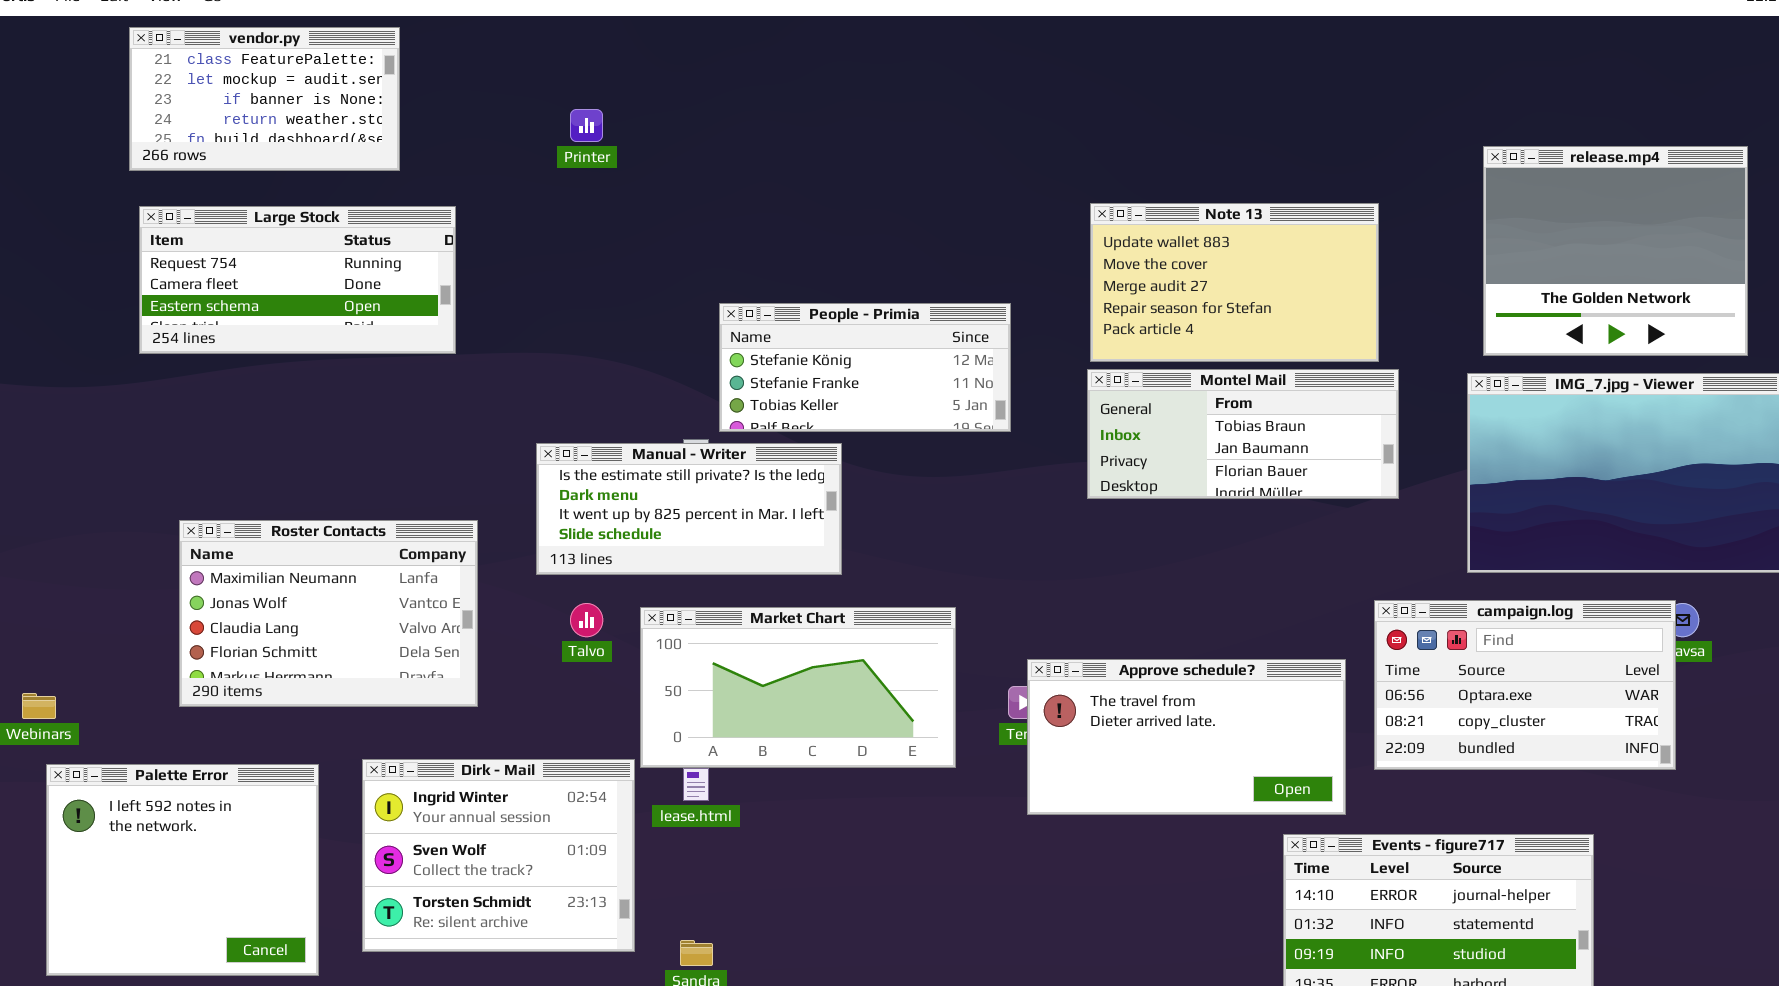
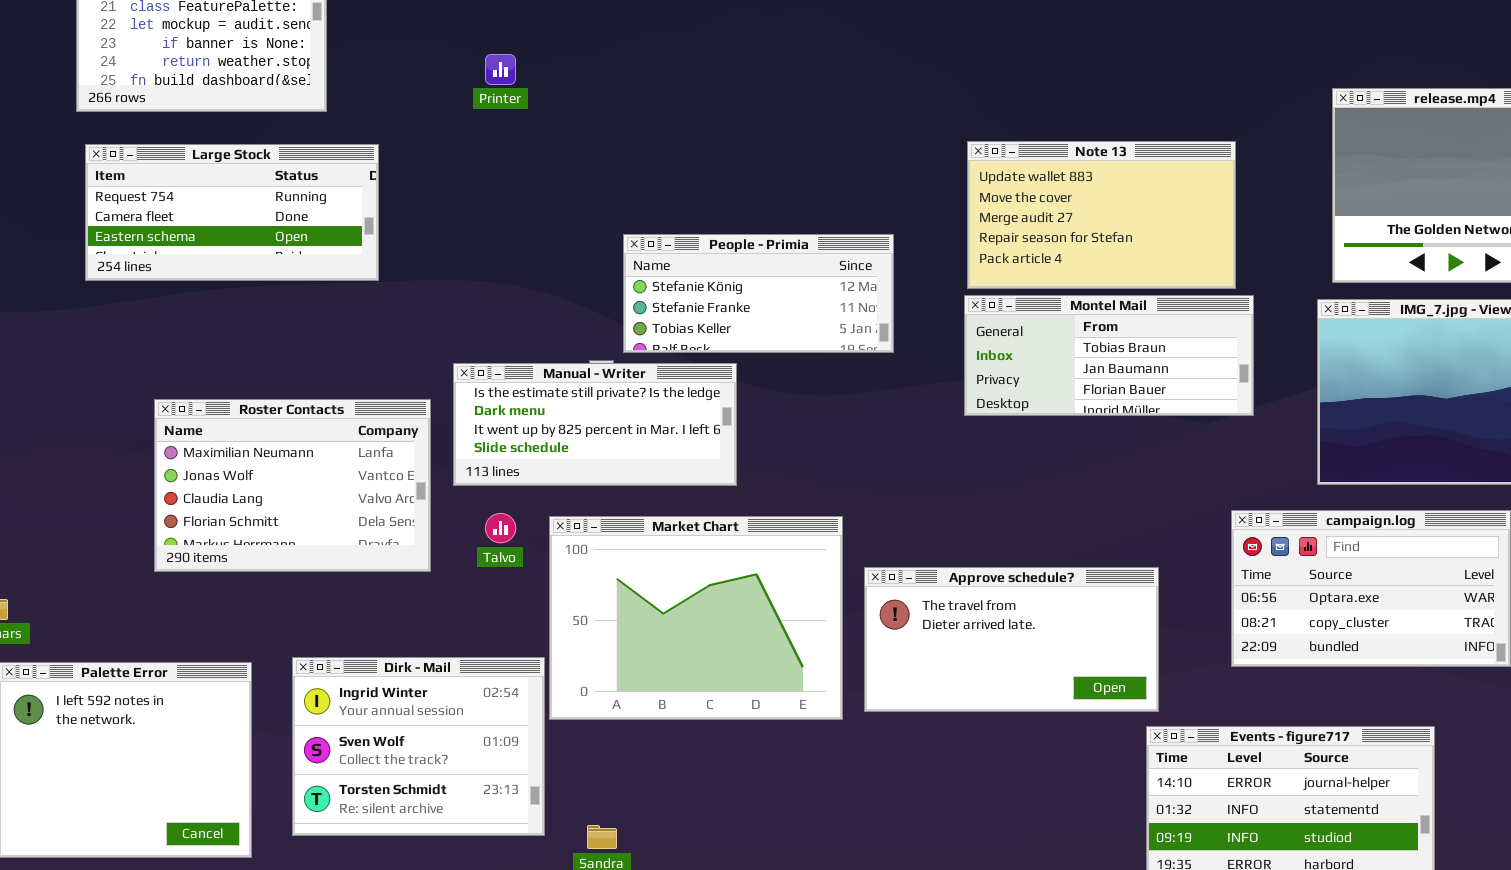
Roster Contacts: [179,520,478,707] -> [154,399,431,572], moved
Market Chart: [640,607,956,768] -> [549,516,843,720], resized
Approve schedule?: [1027,659,1346,815] -> [864,567,1159,712], moved

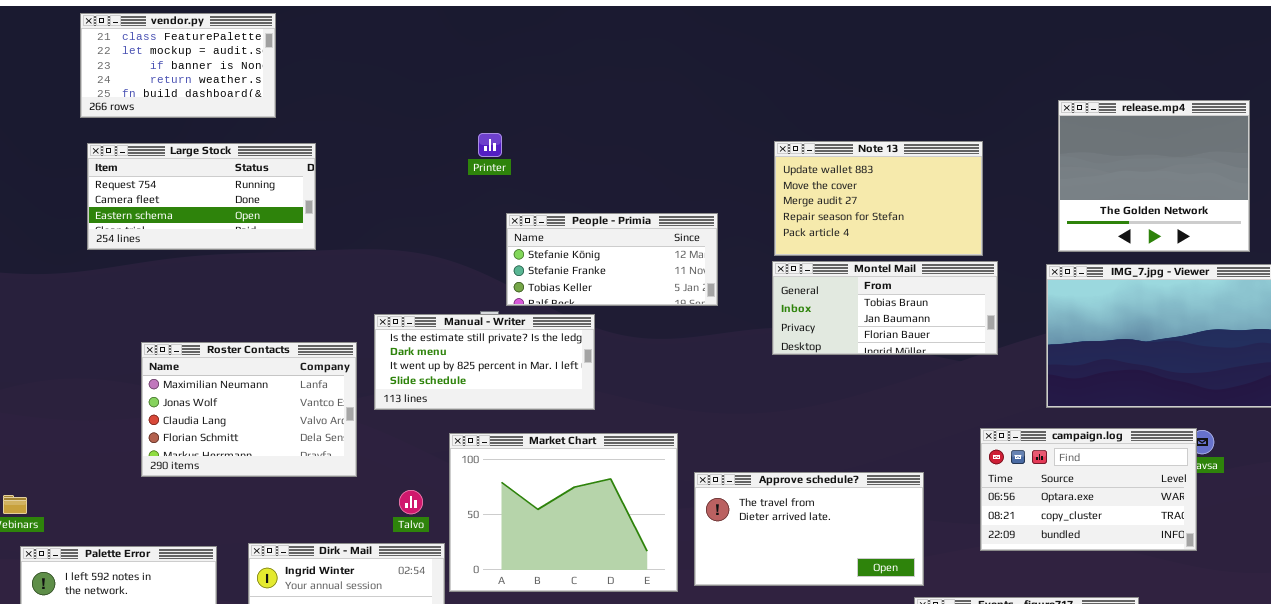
Printer: [485,54,516,85] -> [478,133,502,157], moved
Talvo: [485,513,516,543] -> [399,490,423,514], moved

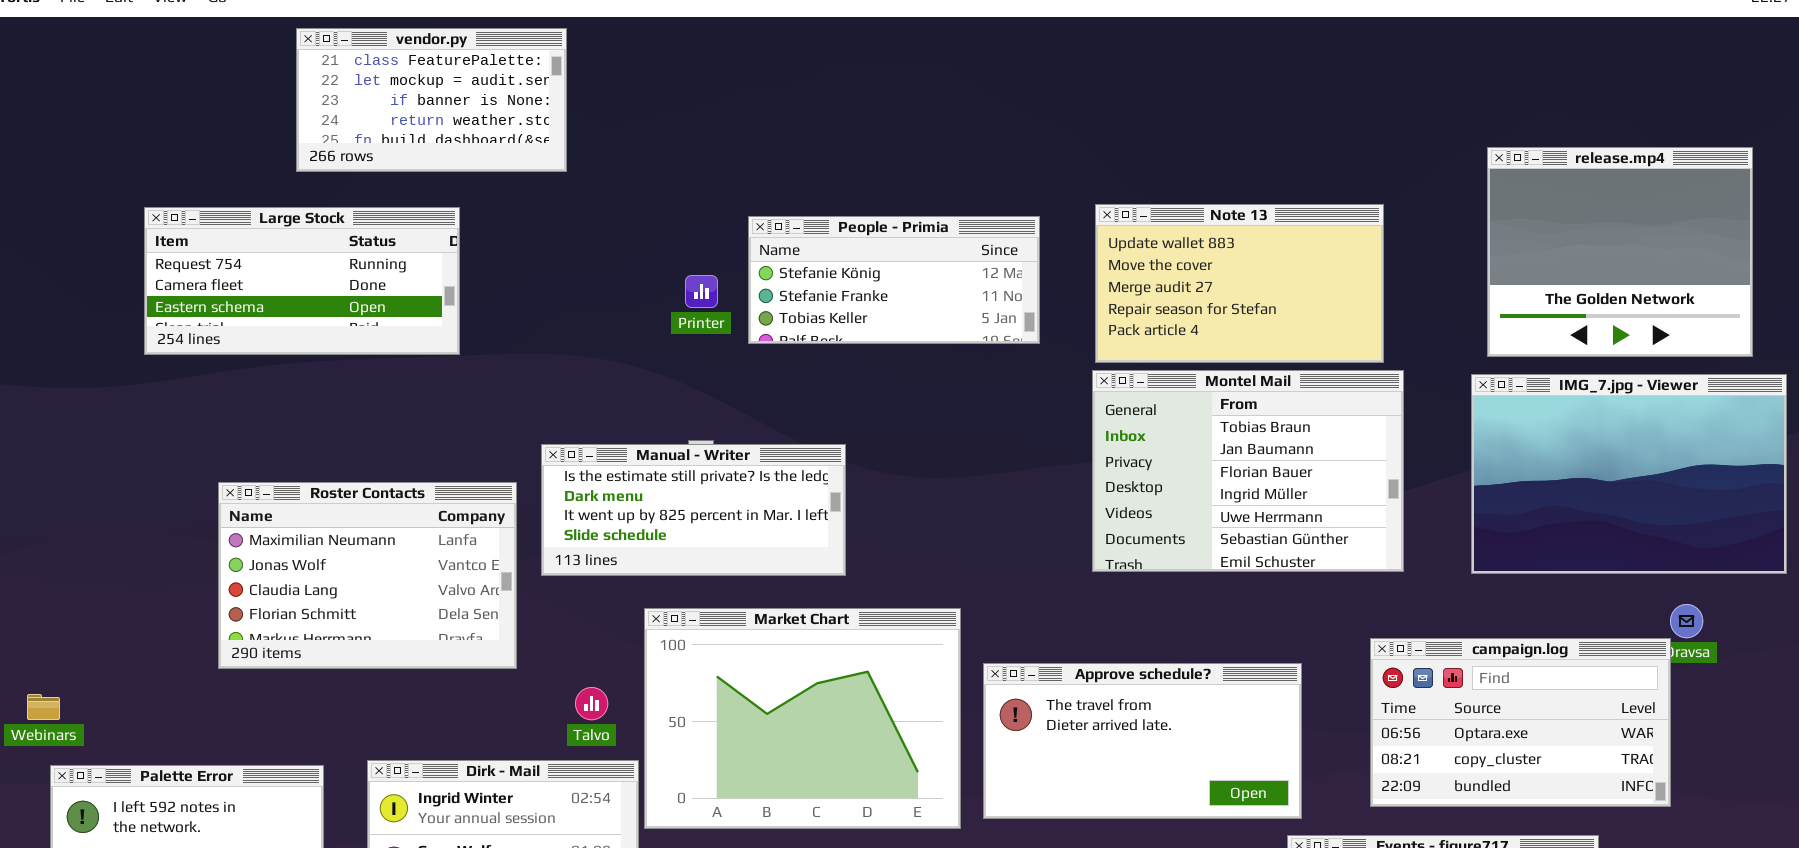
vendor.py: [80,13,276,118] -> [296,28,567,172], moved
Printer: [478,133,502,157] -> [685,275,718,308], moved
People - Primia: [506,213,718,306] -> [748,216,1040,344], moved
Montel Mail: [772,261,998,355] -> [1092,370,1404,572], resized
campaign.log: [980,428,1197,551] -> [1370,638,1671,807], moved

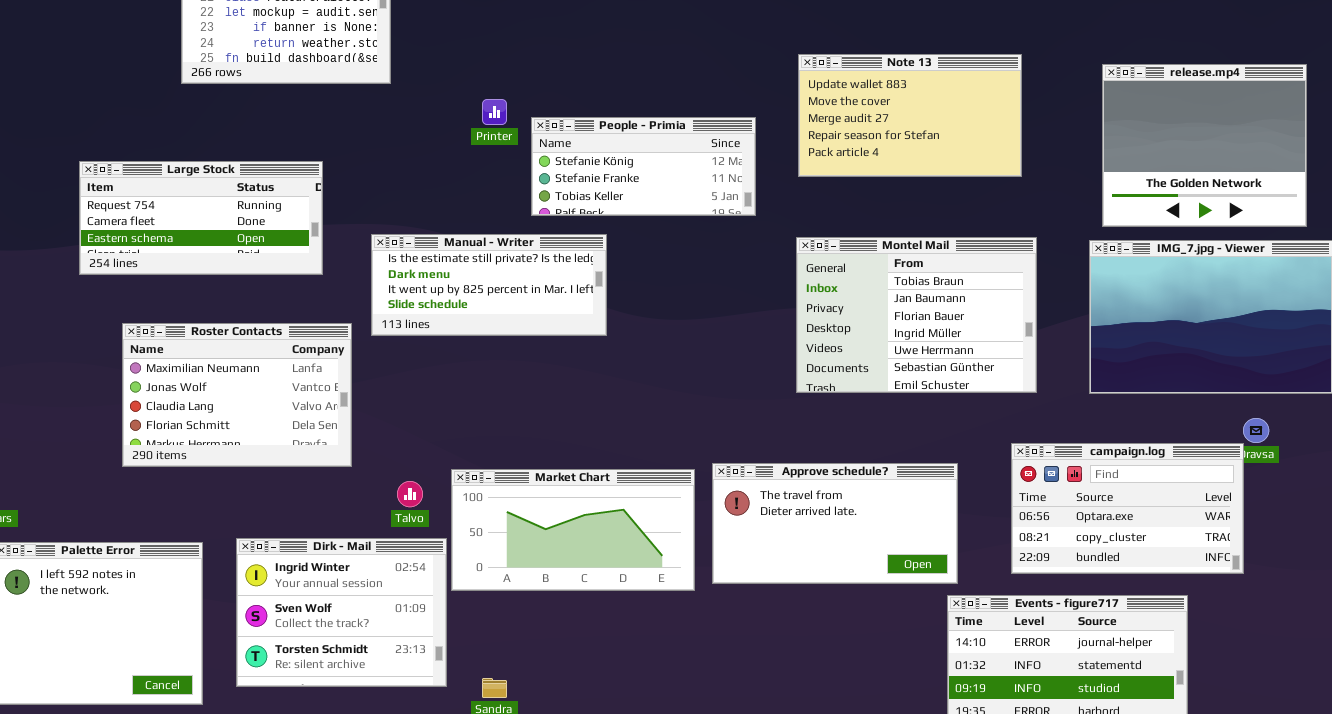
Note 13: [1095,204,1384,363] -> [798,54,1022,177], moved
Large Stock: [144,207,460,355] -> [79,161,323,275], moved
Printer: [685,275,718,308] -> [482,99,507,125], moved
Manual - Writer: [541,444,846,576] -> [371,234,607,336], moved
Market Chart: [644,608,961,829] -> [451,469,695,591], resized

